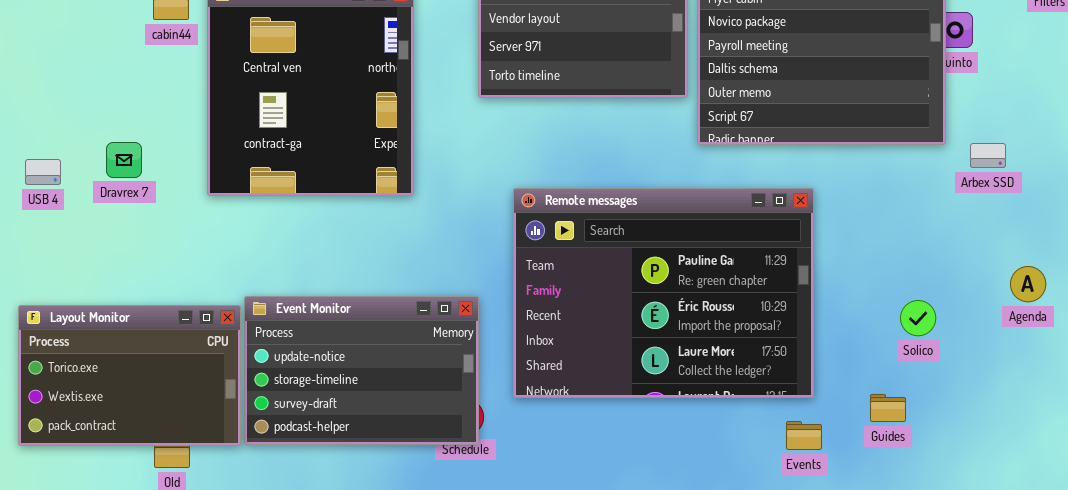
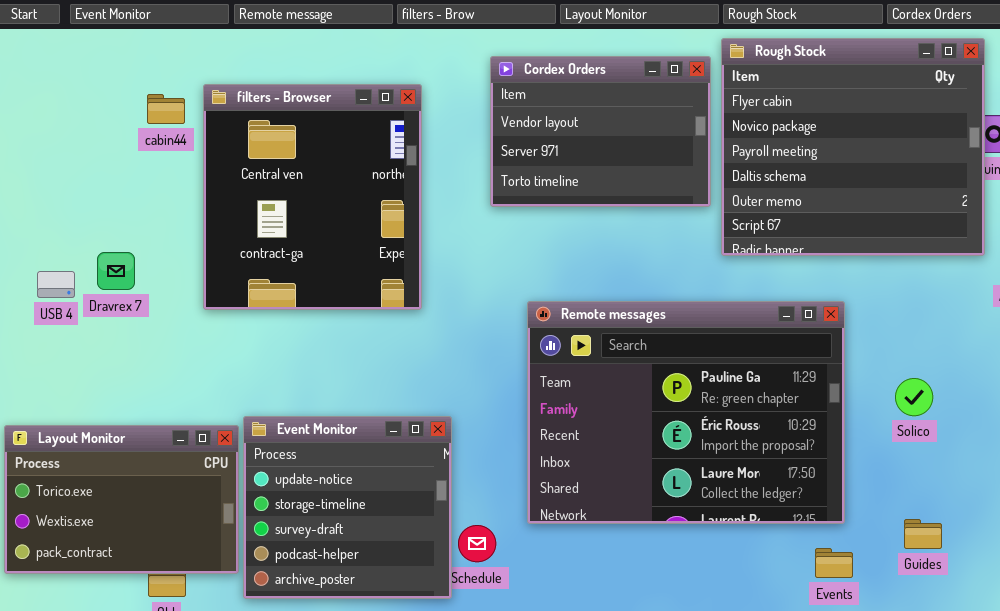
USB 4: [25,159,61,185] -> [37,271,75,298], moved
Event Monitor: [244,296,479,445] -> [243,416,452,599], resized
Solico: [900,300,936,336] -> [895,378,933,416], moved

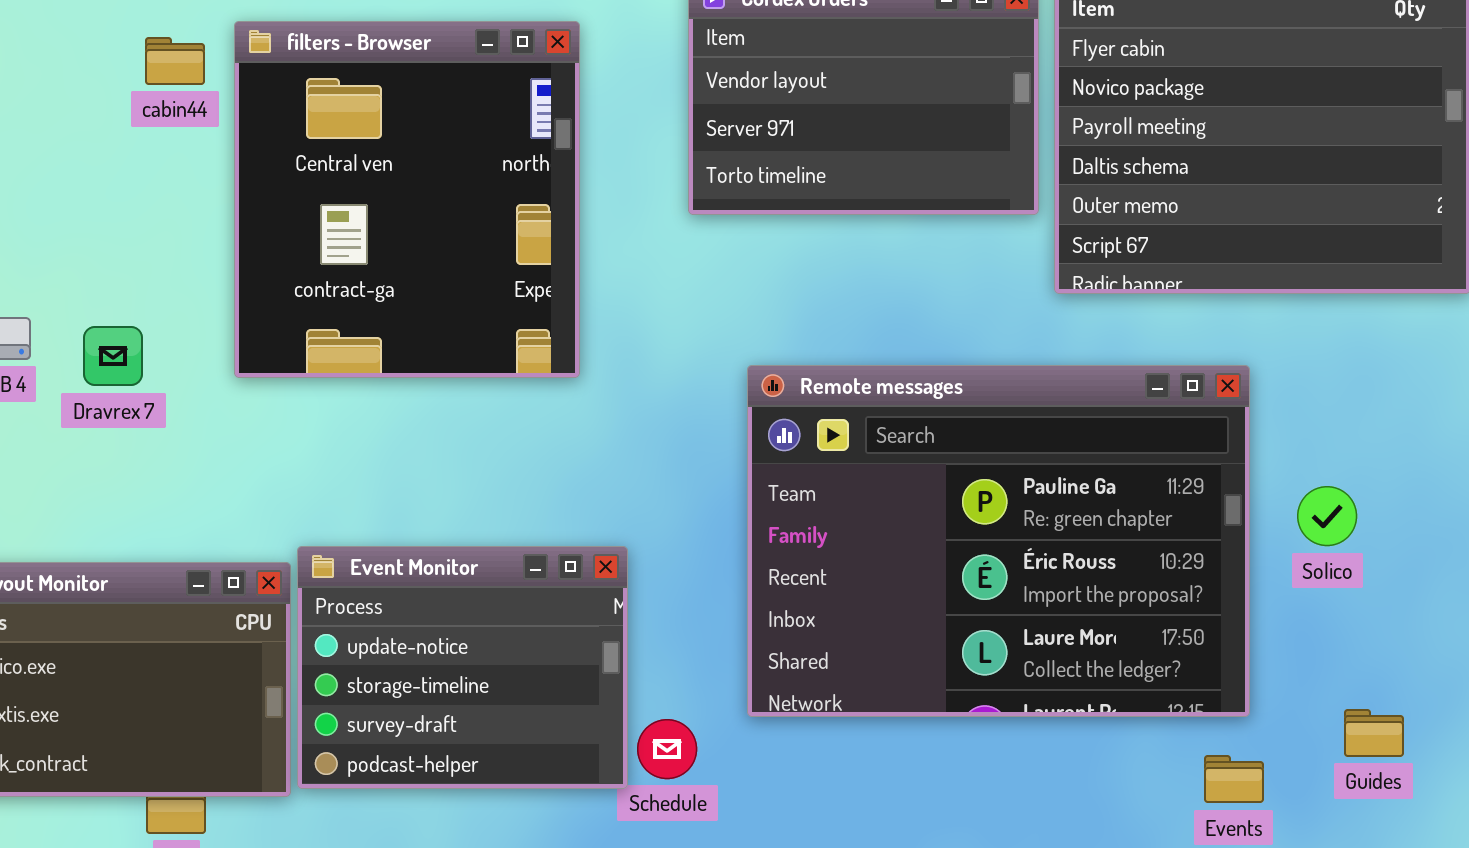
Dravrex 7: [97,252,135,290] -> [83,326,143,386], moved
Solico: [895,378,933,416] -> [1297,486,1357,546], moved
Event Monitor: [243,416,452,599] -> [297,546,628,789], resized

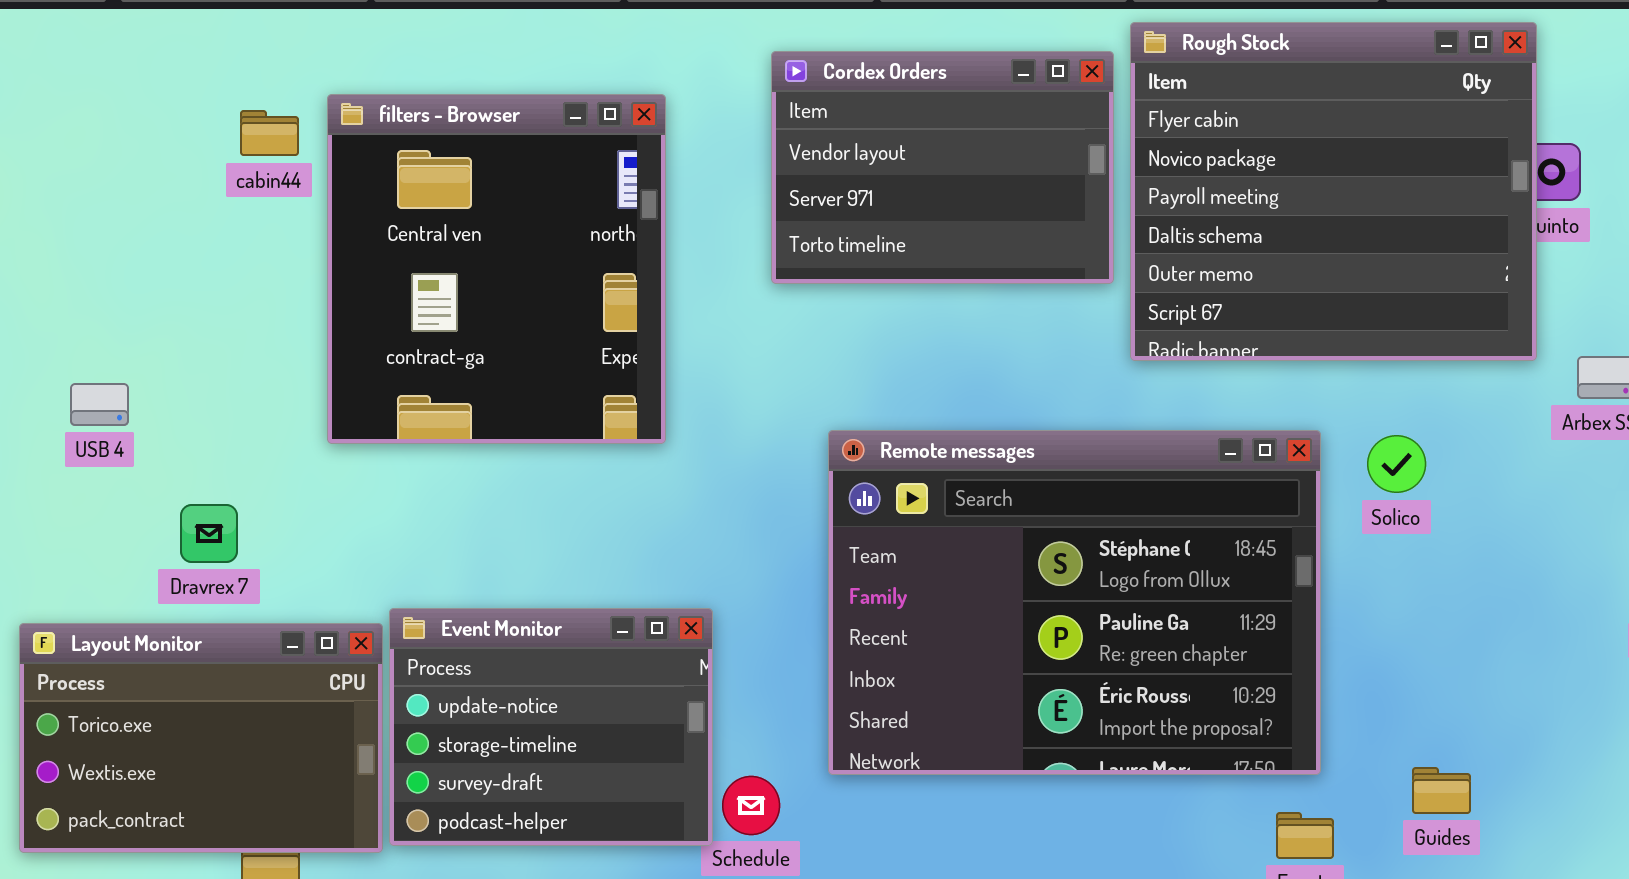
Dravrex 7: [83,326,143,386] -> [180,504,238,563], moved
Remote messages: [747,365,1250,717] -> [828,430,1321,775], scrolled up 1 row
Solico: [1297,486,1357,546] -> [1367,435,1426,493], moved

